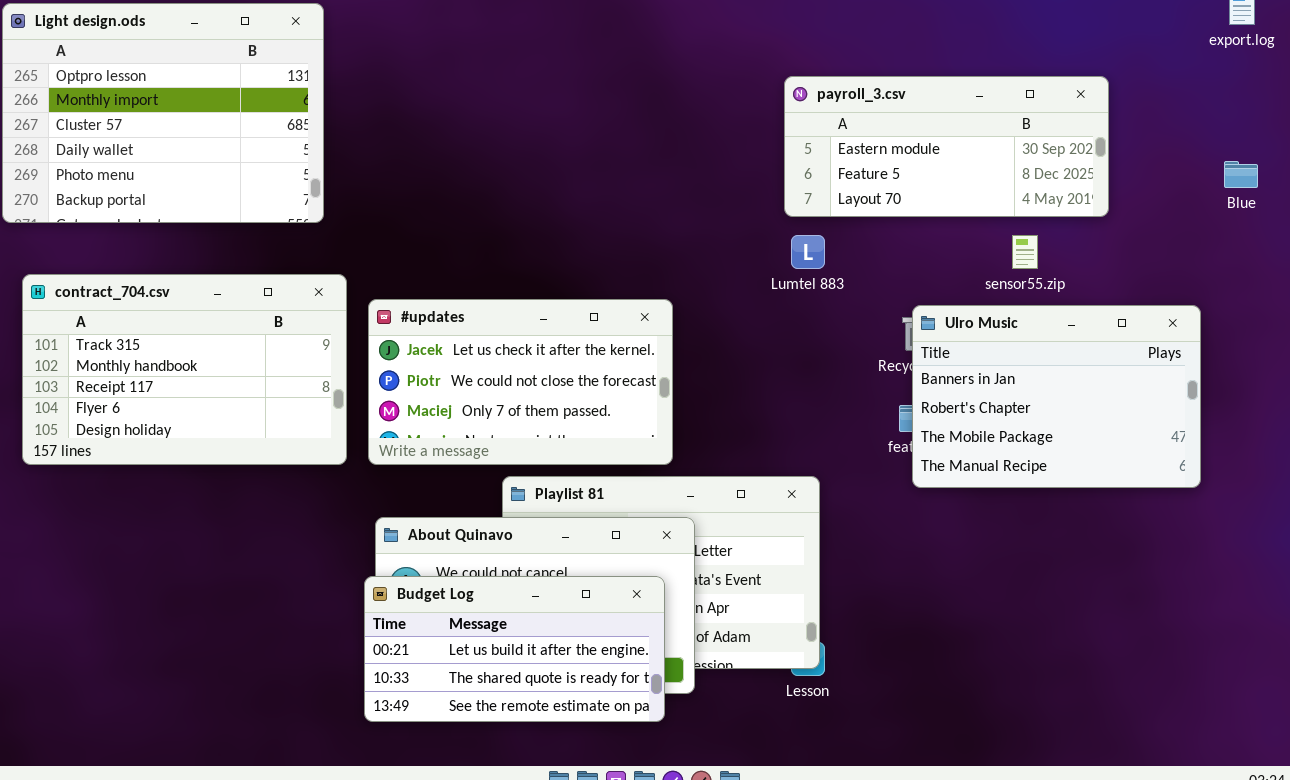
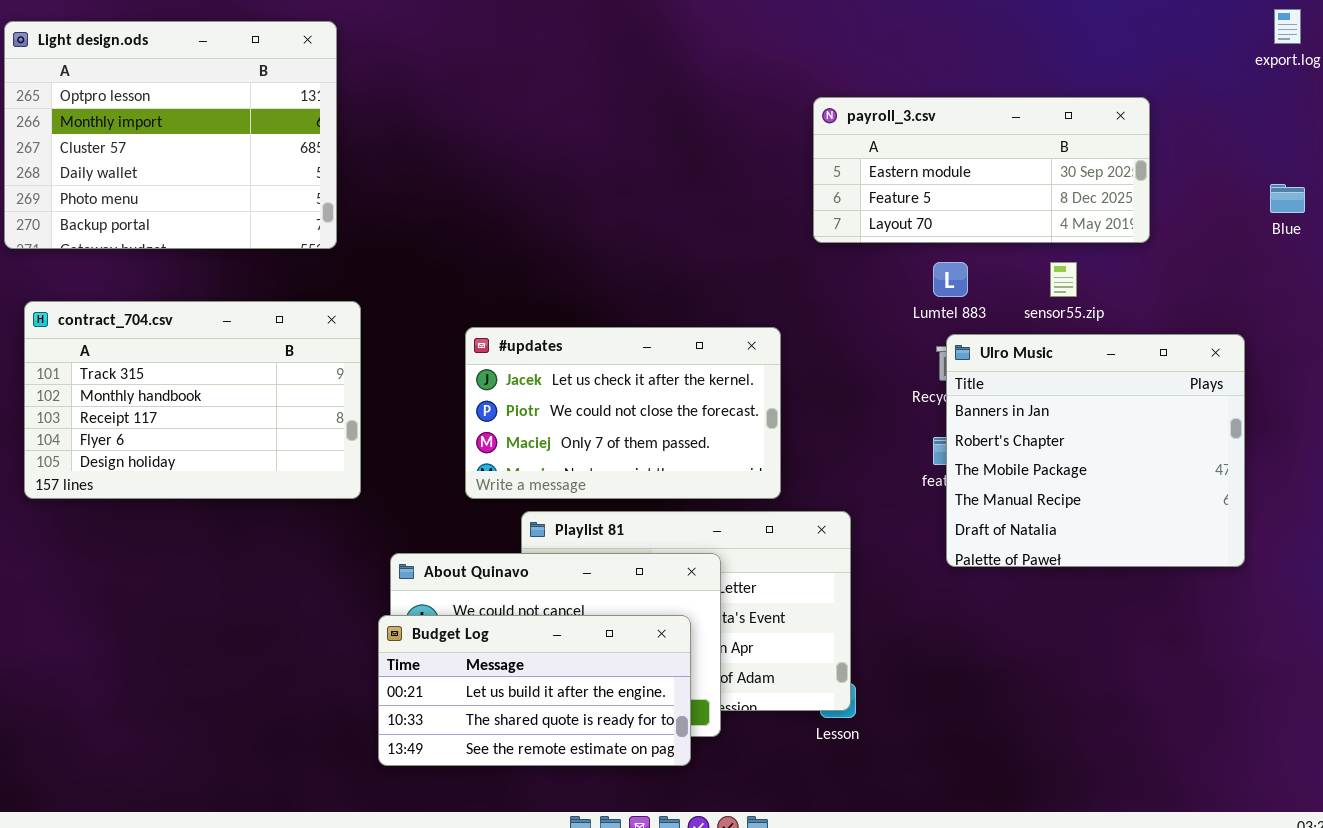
Lumtel 883: [791,235,825,269] -> [933,262,968,297], moved
#updates: [368,299,673,465] -> [465,327,781,499], moved
Ulro Music: [912,305,1201,488] -> [946,334,1245,567], resized

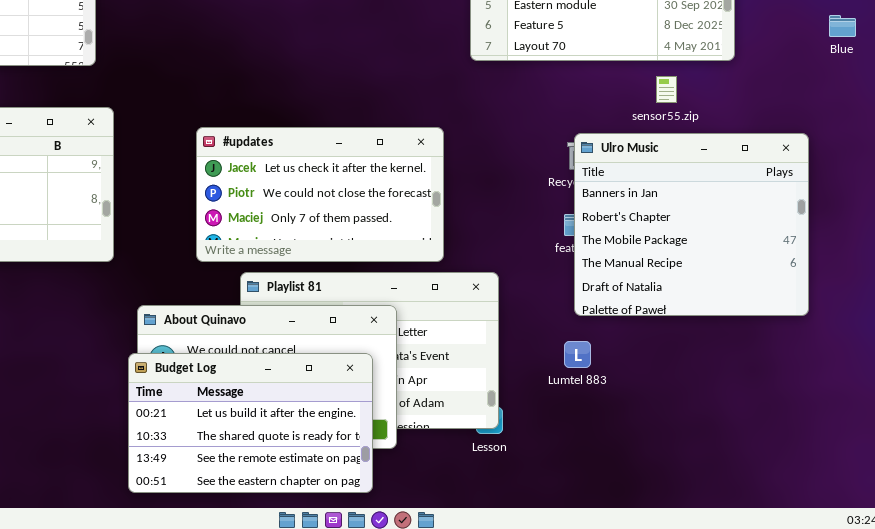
Lumtel 883: [933,262,968,297] -> [564,341,591,368], moved
Budget Log: [378,615,691,766] -> [128,353,373,493], resized

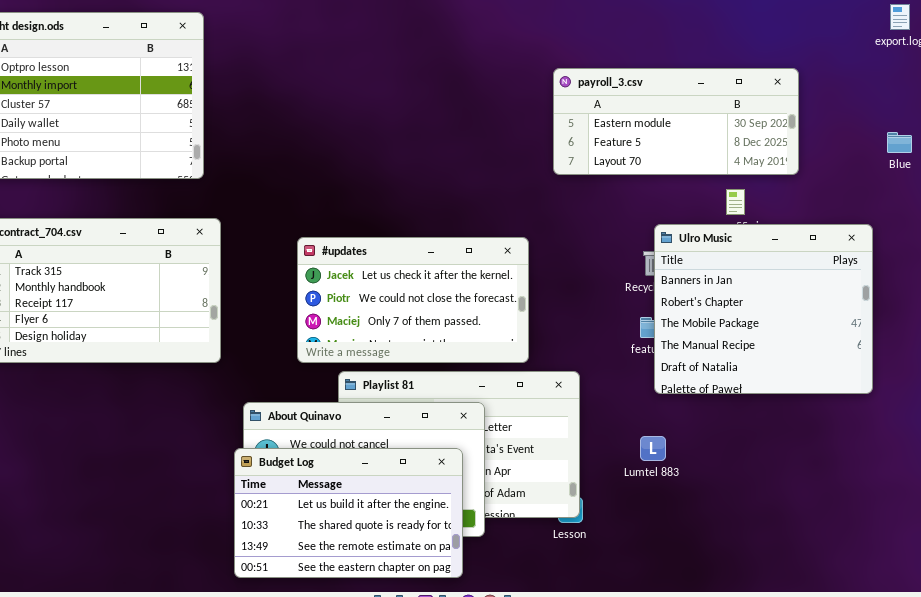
Ulro Music: [574,133,809,316] -> [654,224,873,394], moved

